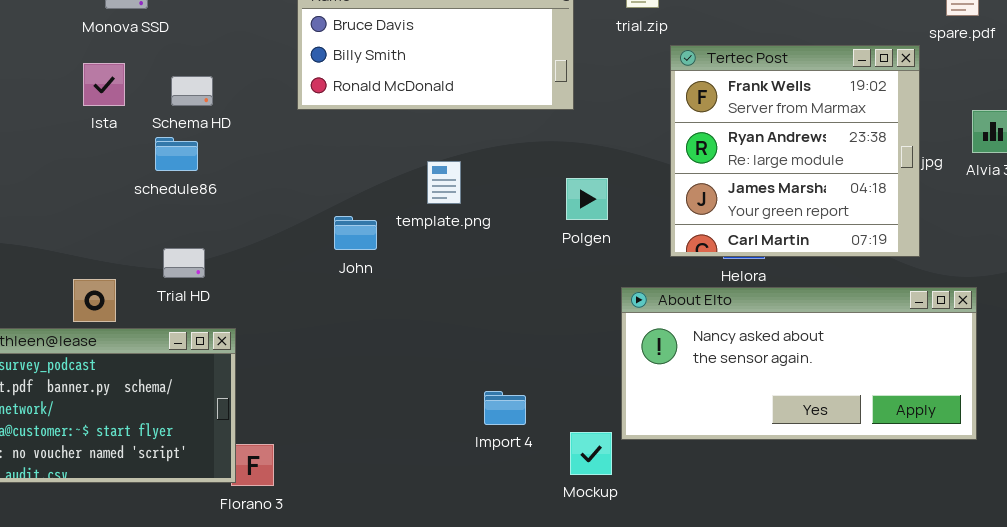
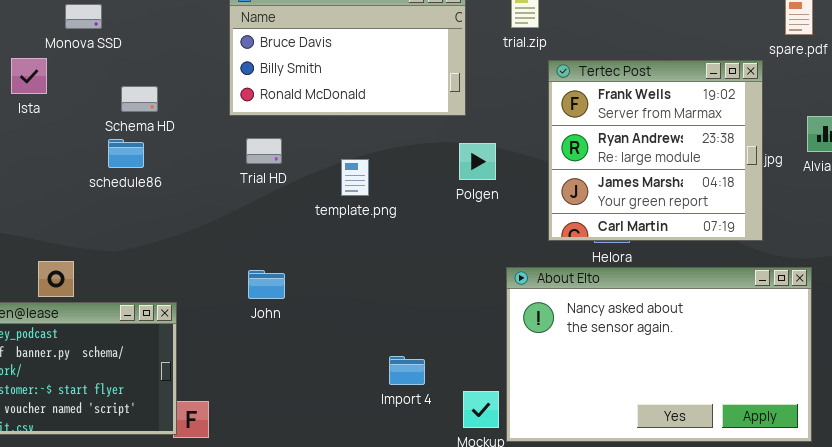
Ista: [83,63,125,106] -> [11,58,47,94], moved
Polgen: [566,178,608,220] -> [459,143,496,180], moved
John: [334,216,377,250] -> [248,270,285,299], moved
Trial HD: [163,248,205,278] -> [246,138,282,164], moved
About Elto: [621,287,977,440] -> [506,267,812,442], resized

